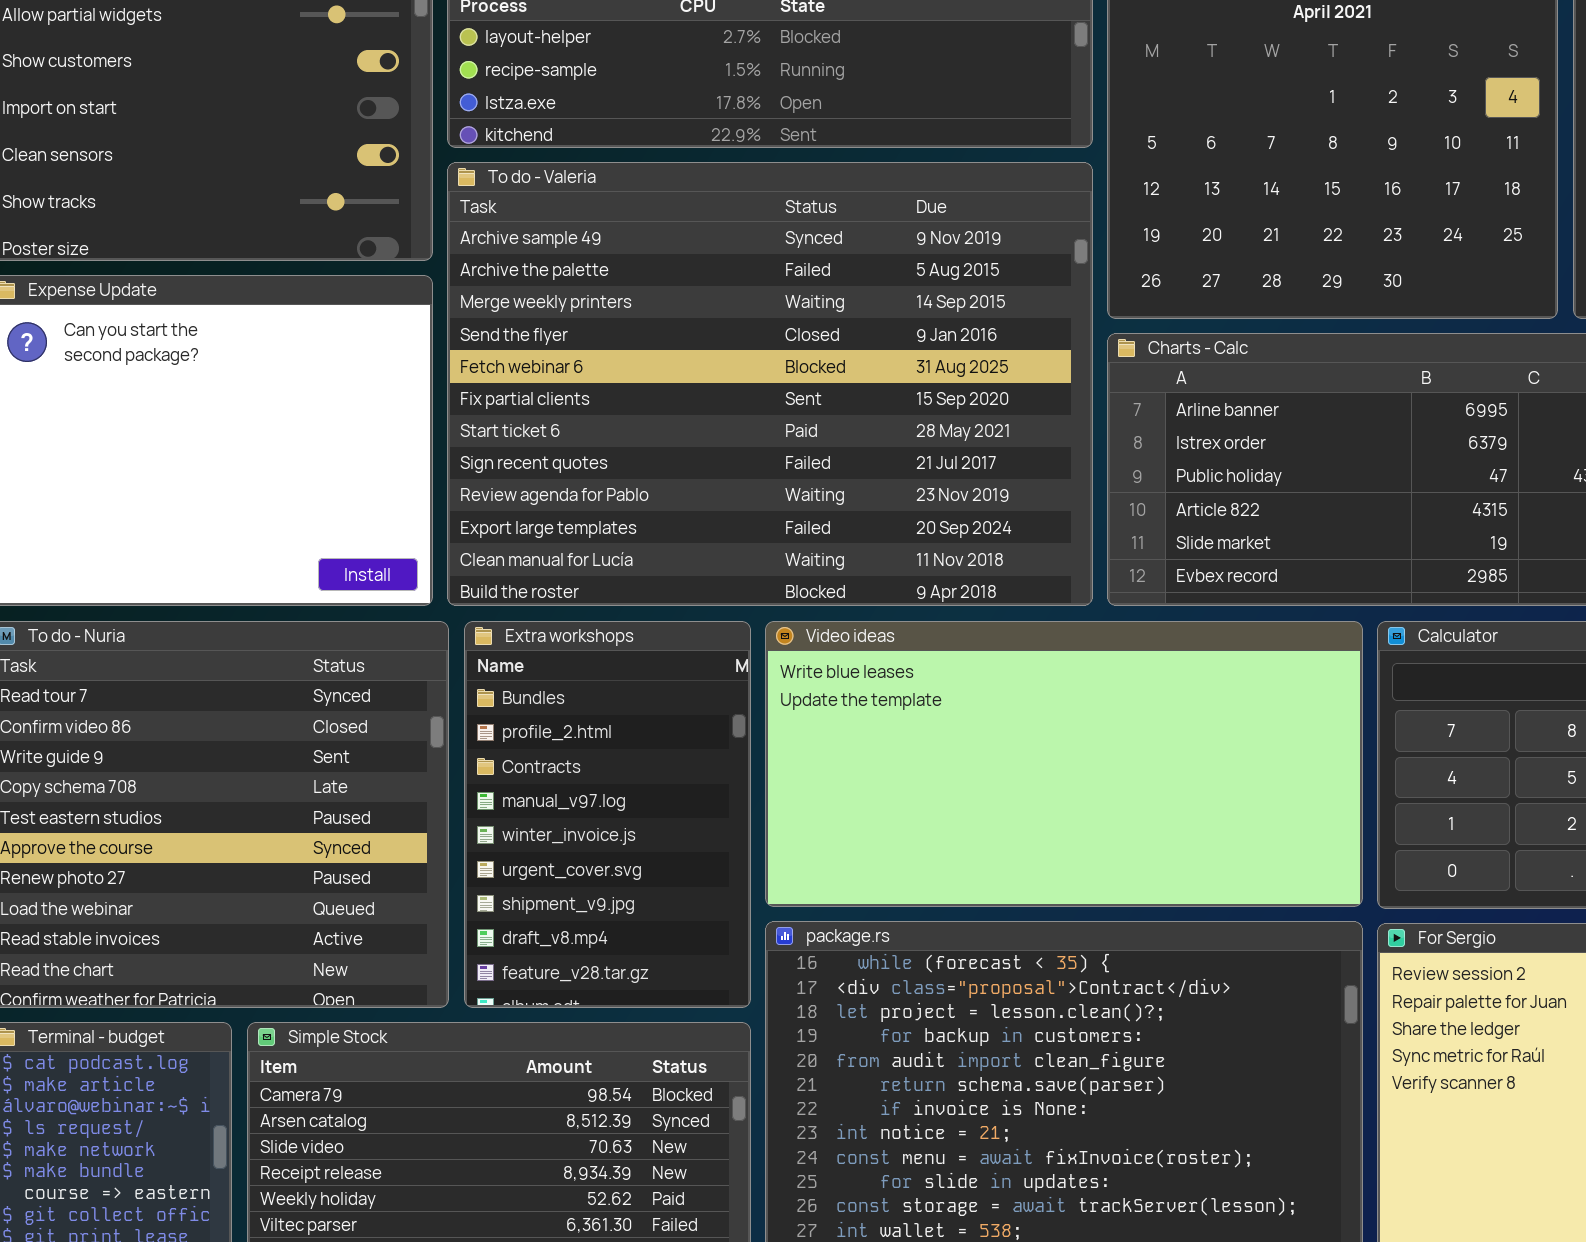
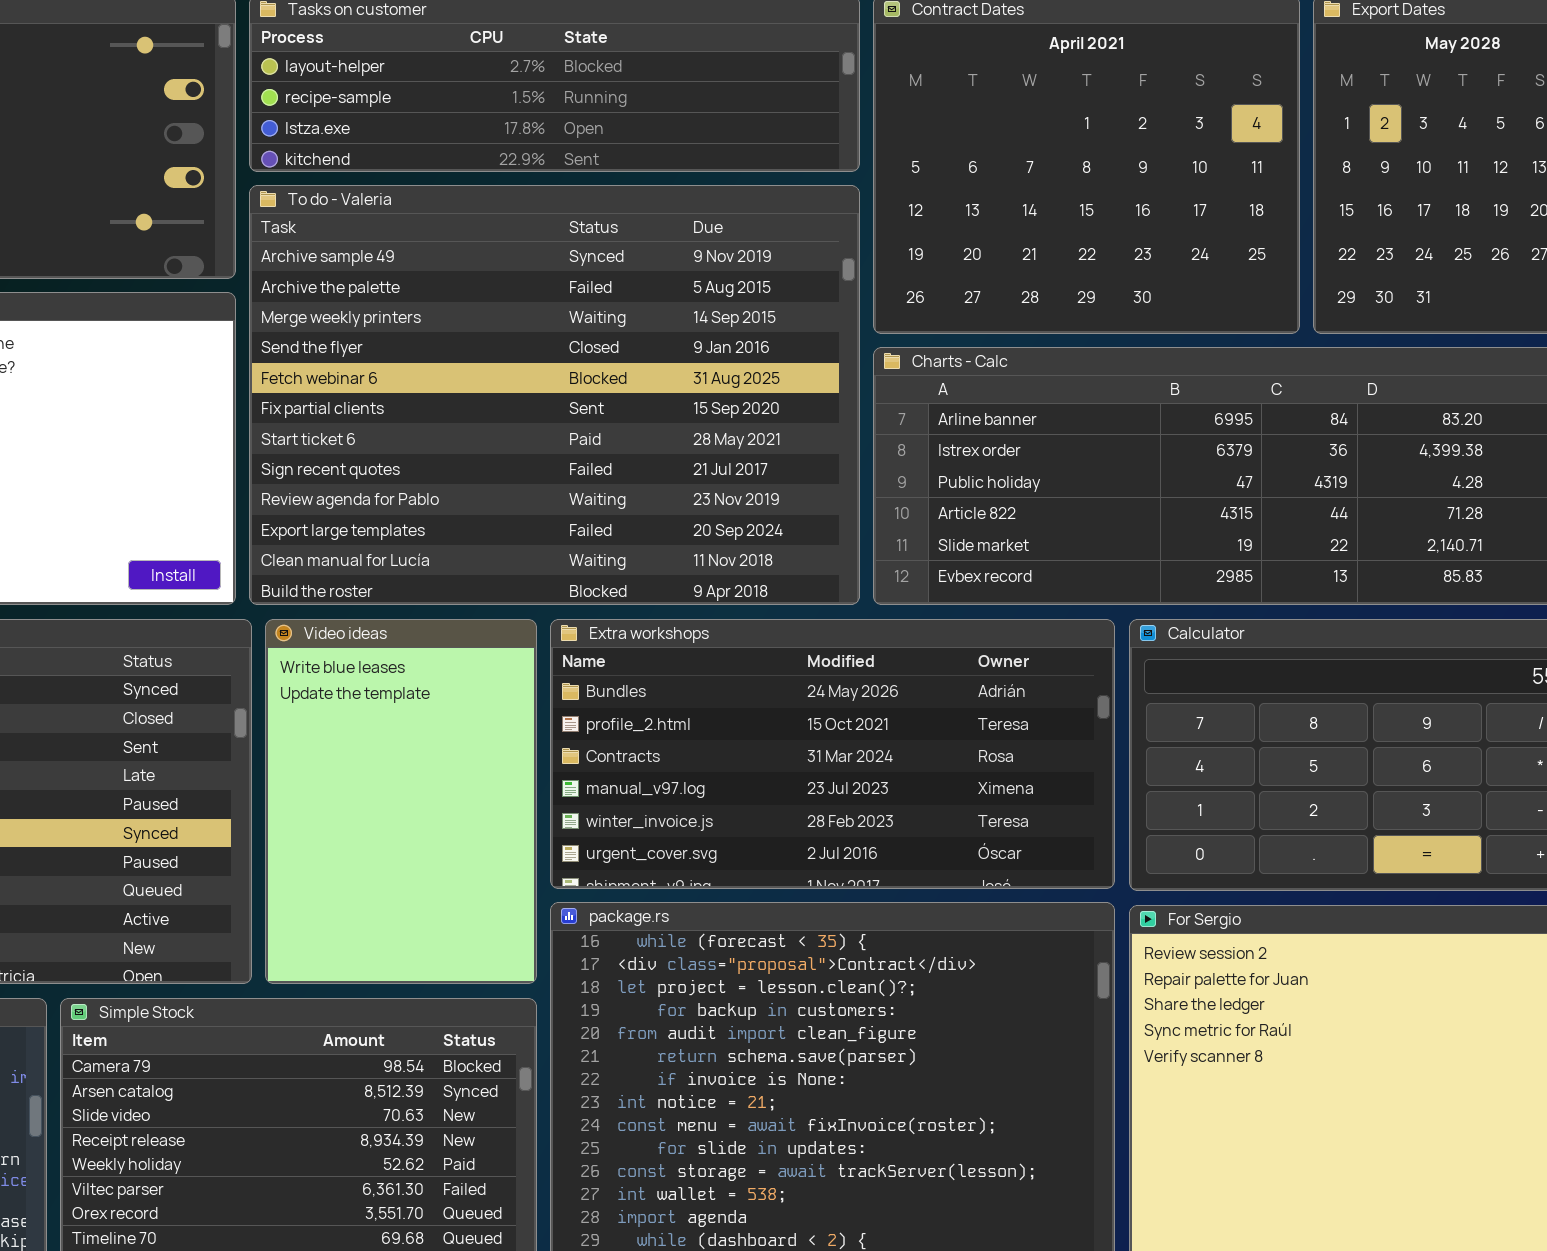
Extra workshops: [464,621,751,1008] -> [550,619,1115,889], moved, resized
Video ideas: [765,621,1363,907] -> [265,619,537,984], moved, resized

